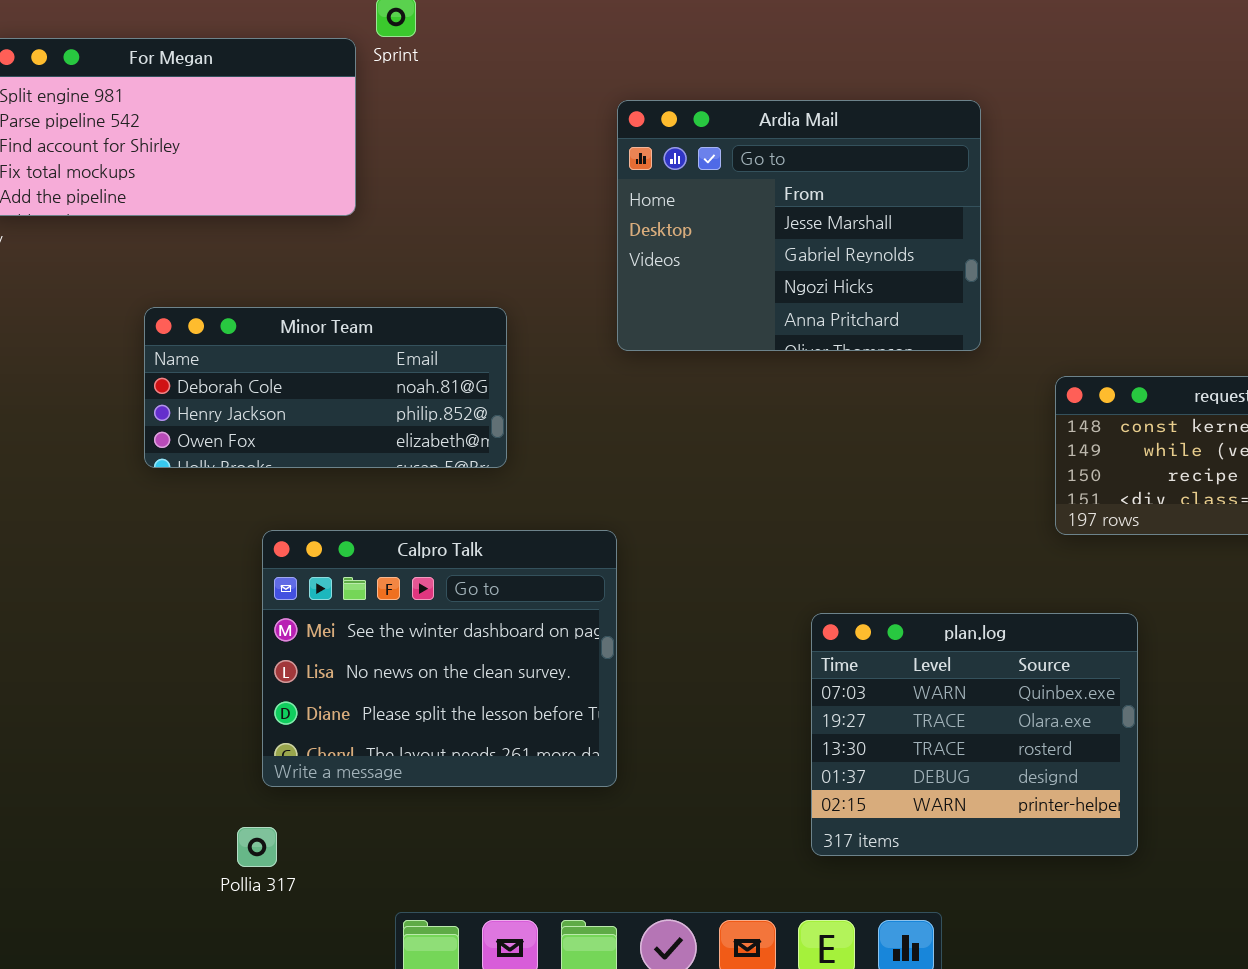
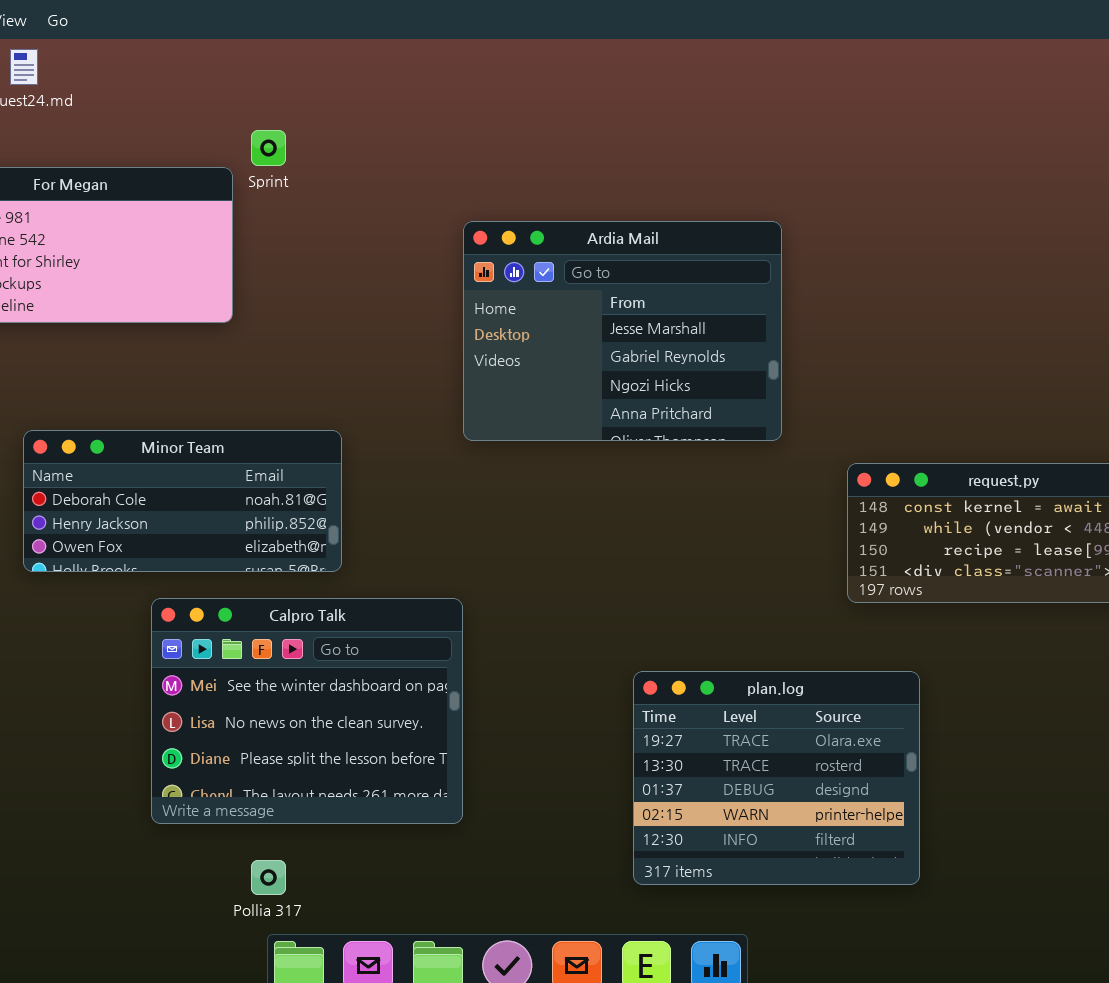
Minor Team: [144,307,507,468] -> [23,430,342,572], moved
plan.log: [811,613,1138,856] -> [633,671,920,885], scrolled down 1 row
Pollia 317: [237,827,277,867] -> [251,860,286,895], moved

